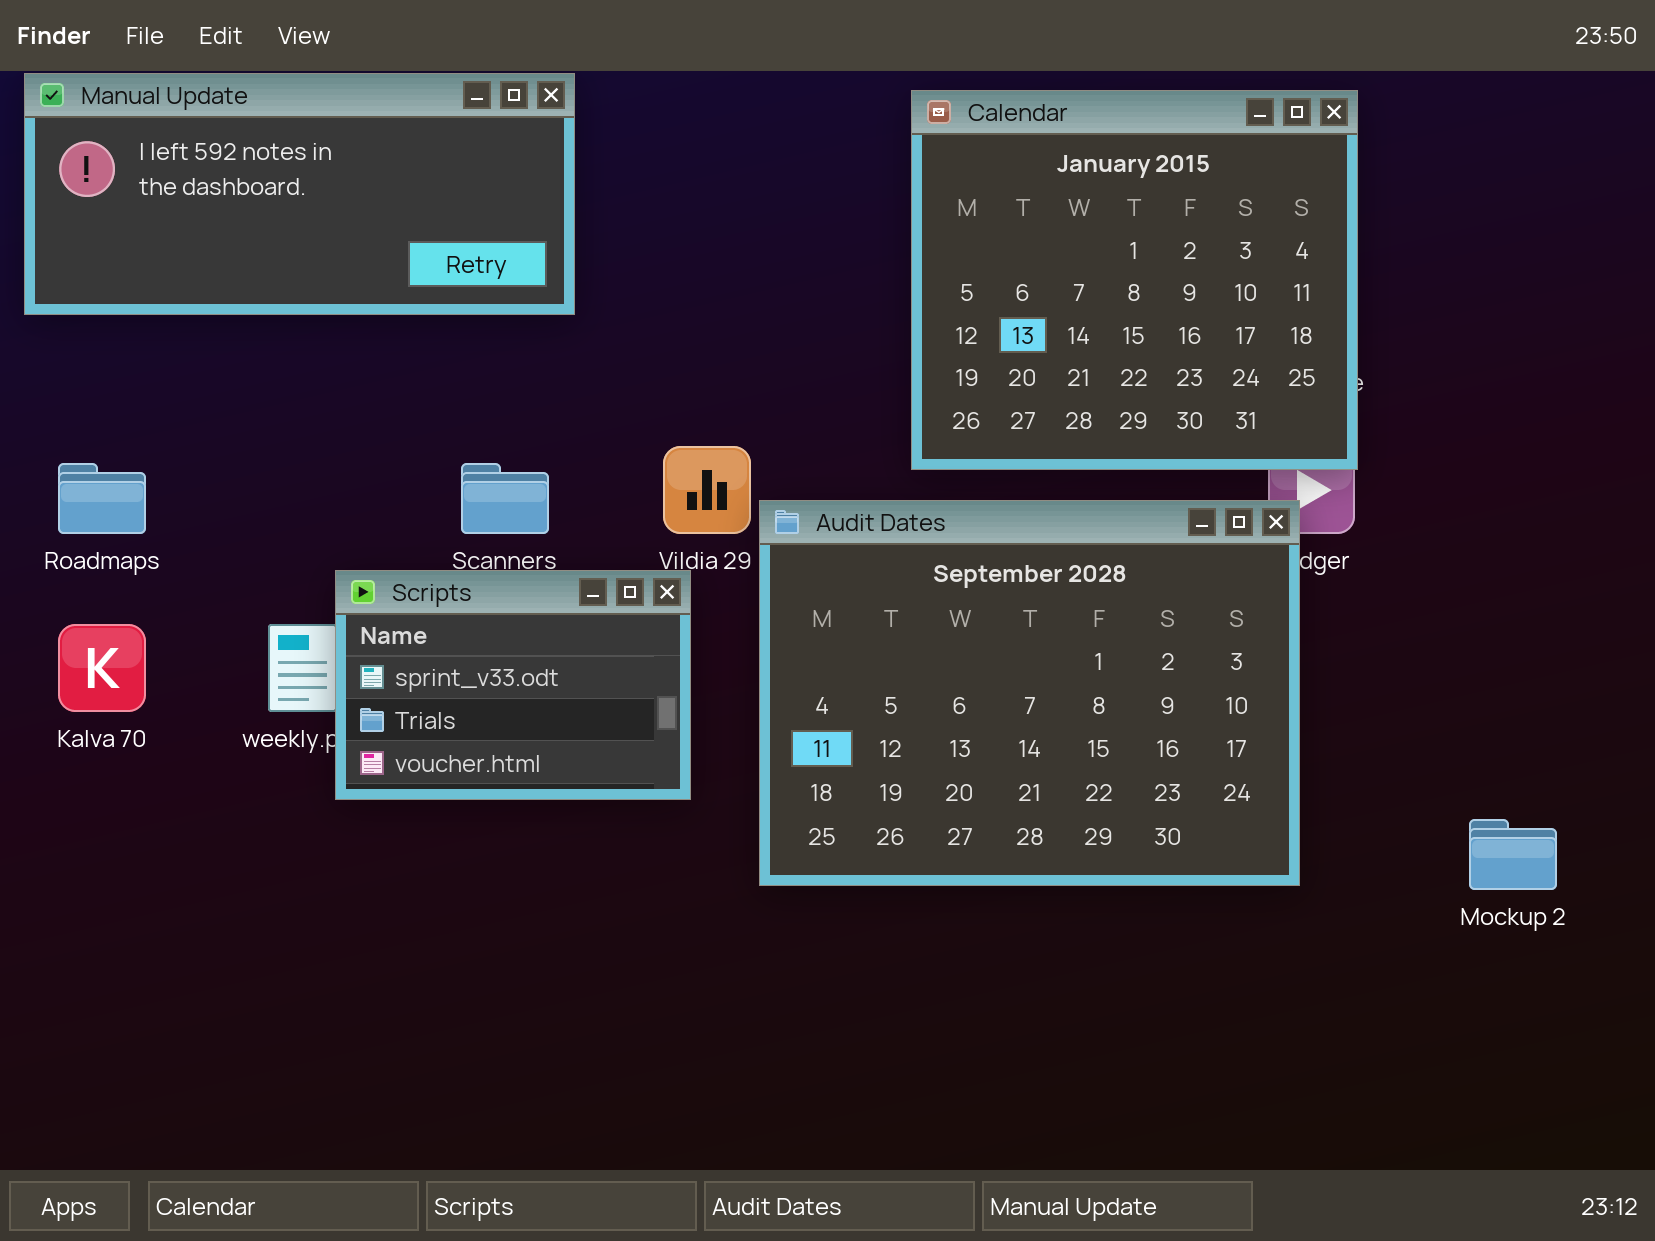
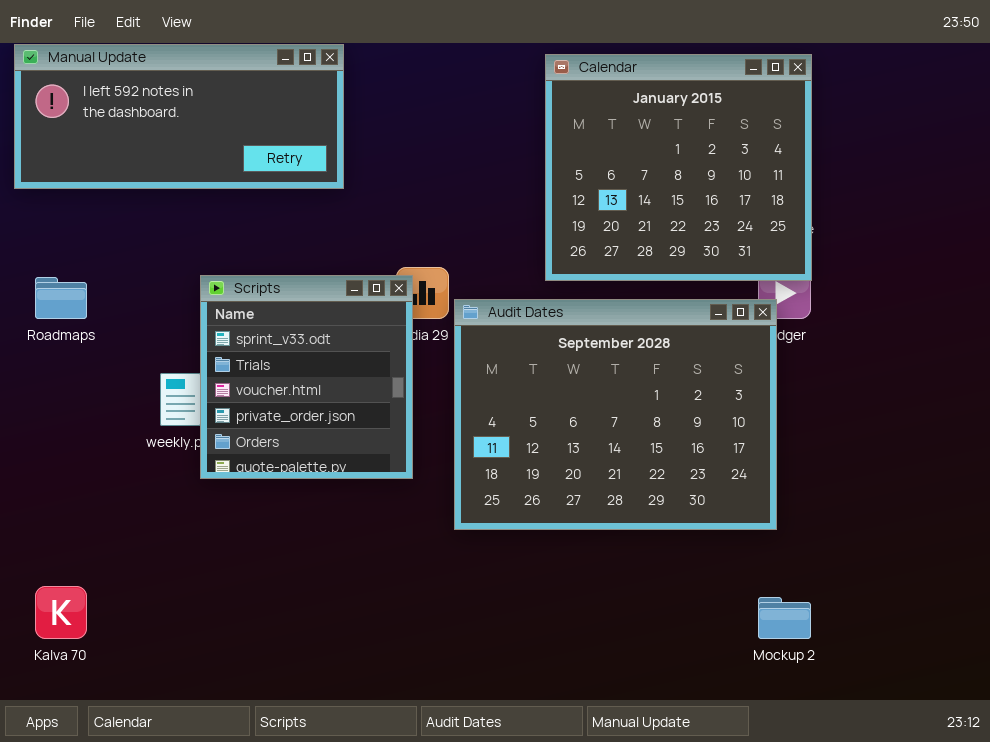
Scripts: [335,570,691,800] -> [200,275,413,479], resized
Kalva 70: [58,624,146,712] -> [35,586,87,639], moved
Mockup 2: [1469,819,1557,890] -> [758,597,811,639], moved

